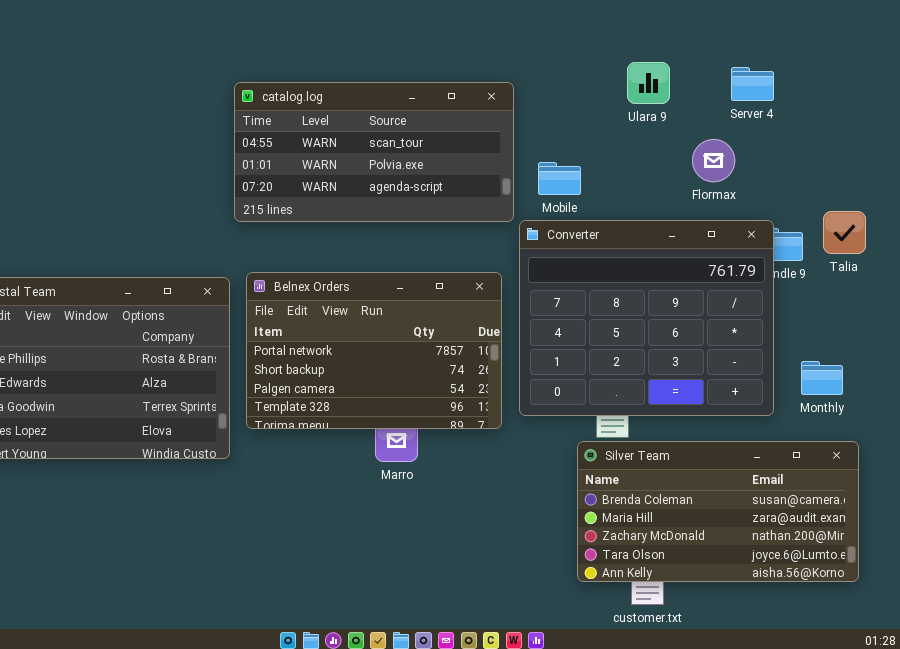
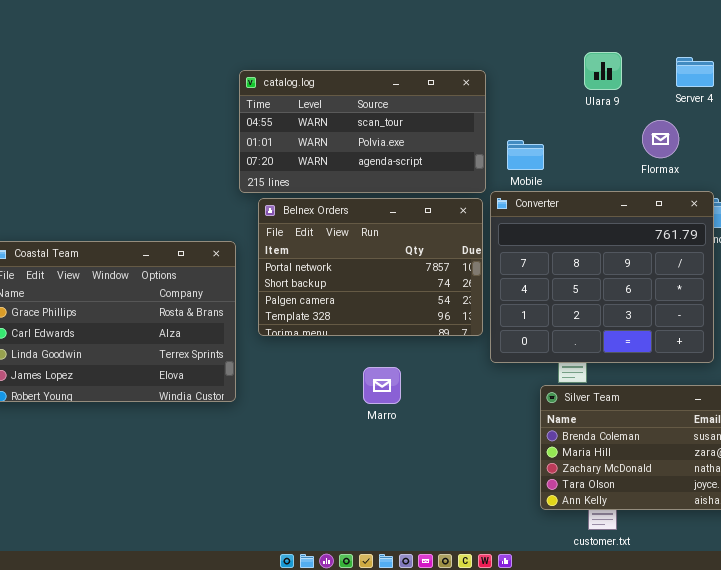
Belnex Orders: [246,272,502,429] -> [258,198,483,336], moved

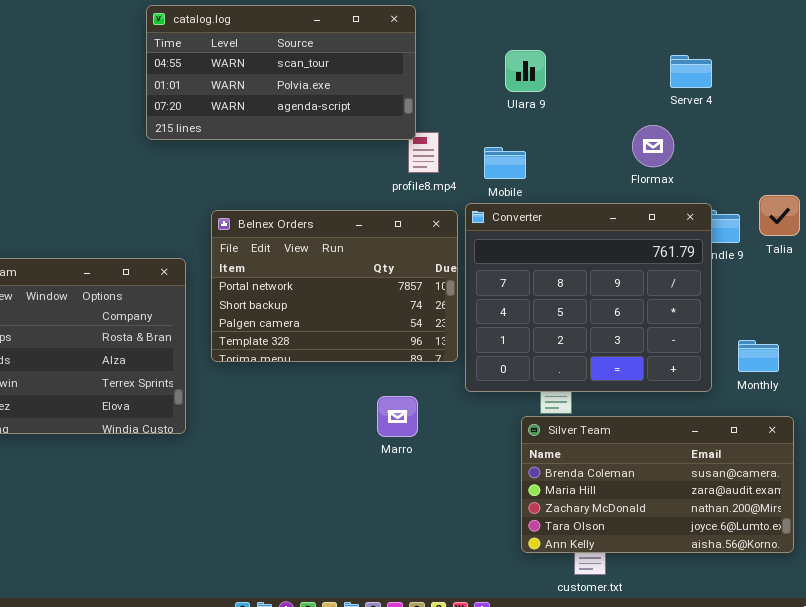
Ulara 9: [584,52,622,90] -> [505,50,546,92], moved
catalog.log: [239,70,486,193] -> [146,5,416,140], moved
Marro: [363,367,401,404] -> [377,396,418,437], moved

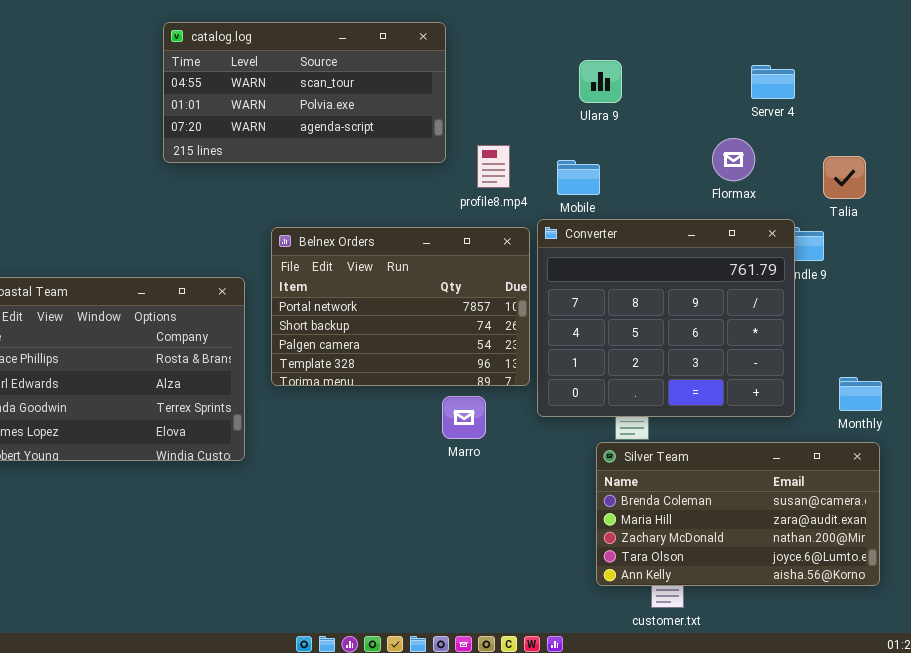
catalog.log: [146,5,416,140] -> [163,22,446,163], moved
Talia: [759,195,800,236] -> [823,156,866,199], moved
Monthly: [738,340,779,372] -> [839,377,882,411], moved
Marro: [377,396,418,437] -> [442,396,486,439], moved

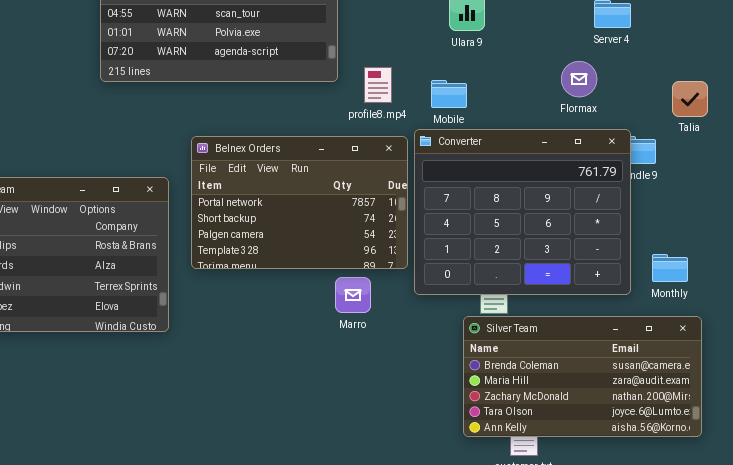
Talia: [823,156,866,199] -> [672,81,708,117], moved
Monthly: [839,377,882,411] -> [652,254,688,282], moved

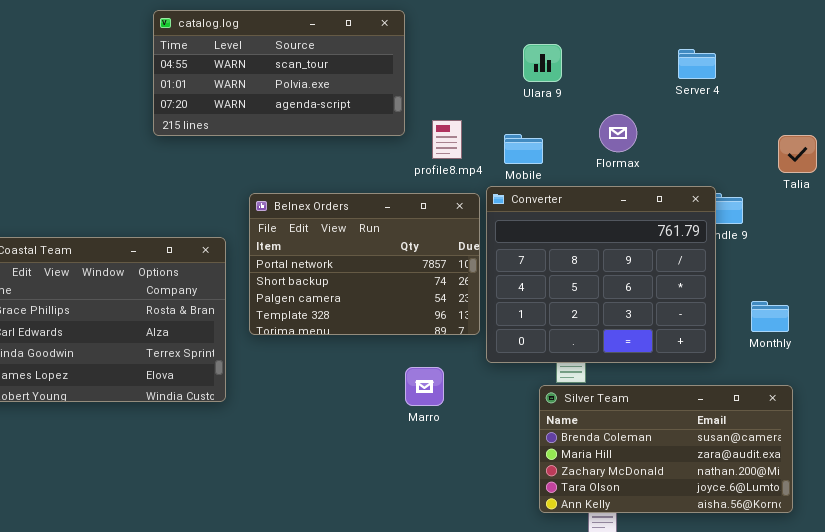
Flormax: [561,61,597,97] -> [599,114,637,152], moved
Talia: [672,81,708,117] -> [778,135,817,173], moved
Monthly: [652,254,688,282] -> [751,301,789,332], moved
Marro: [335,277,371,313] -> [405,367,444,406], moved

